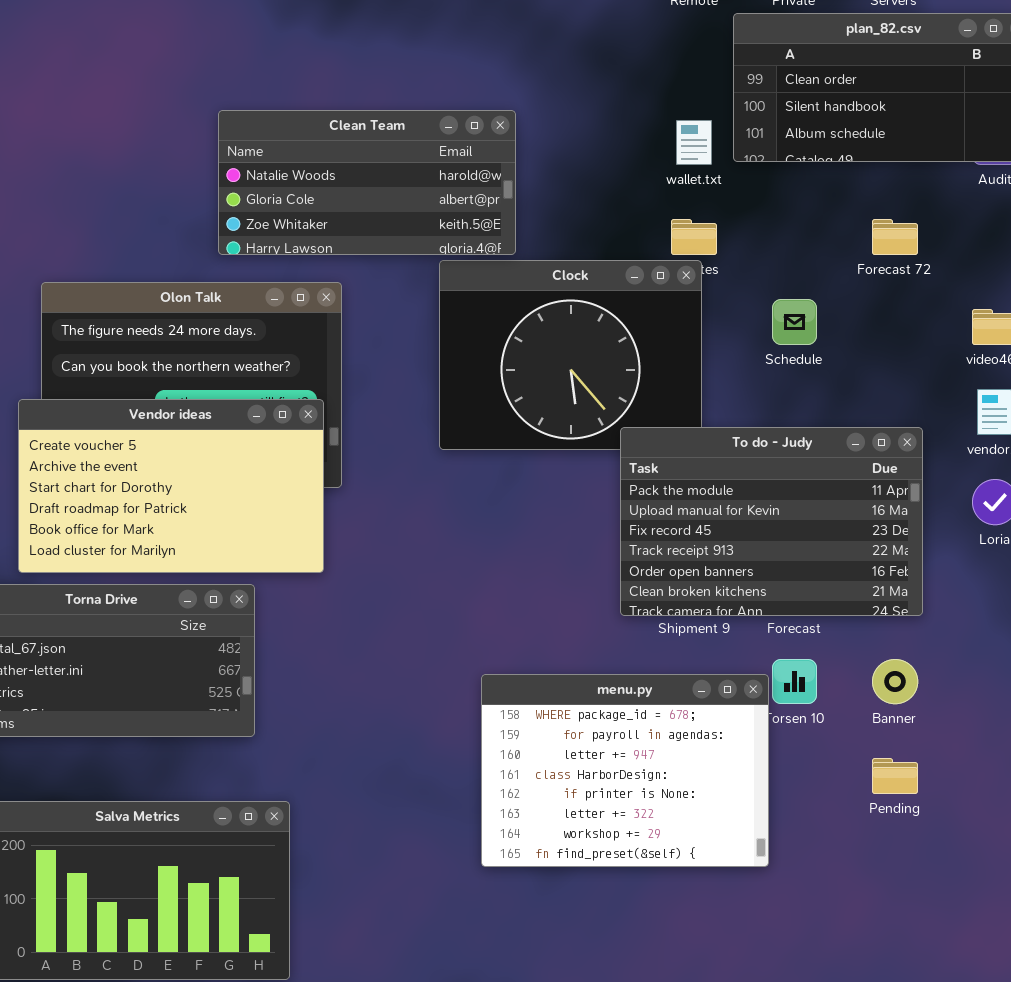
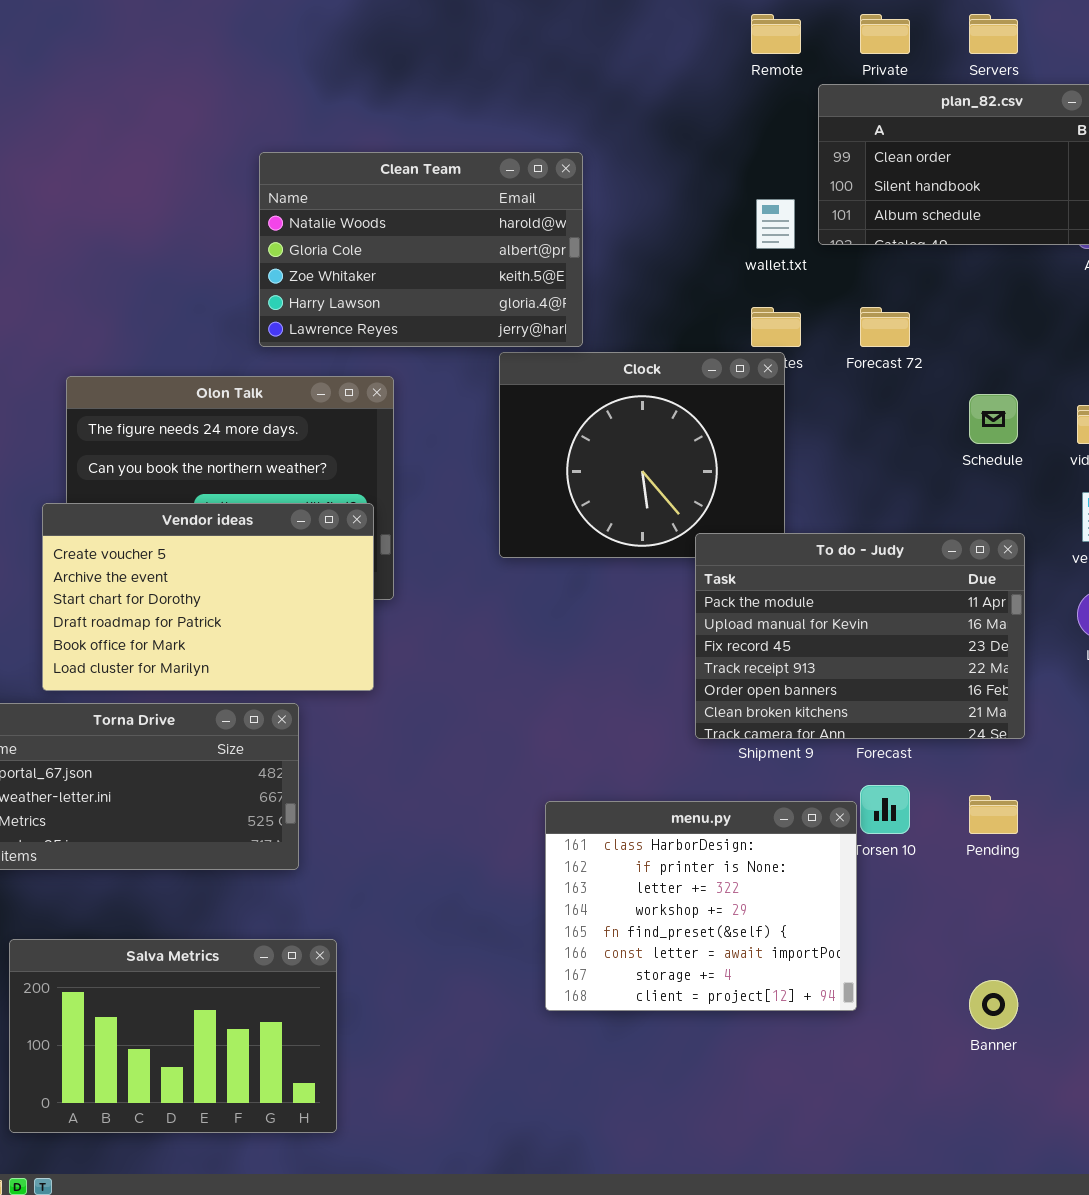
Clean Team: [218,110,516,255] -> [259,152,583,347], resized
Forecast 72: [872,219,918,255] -> [860,307,910,347], moved
Schedule: [772,299,817,345] -> [969,394,1018,444], moved
Banner: [872,659,918,704] -> [969,980,1018,1029], moved
menu.py: [481,674,769,867] -> [545,801,857,1011], scrolled down 3 rows
Pending: [872,758,918,794] -> [969,795,1018,834], moved

